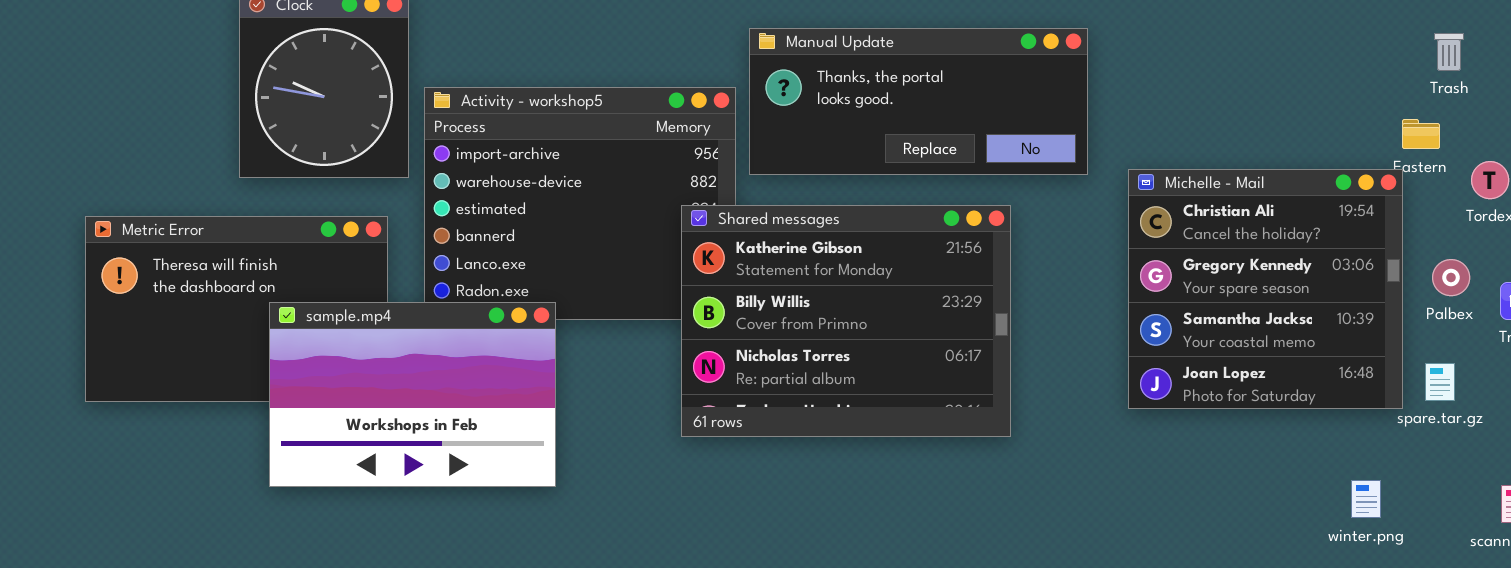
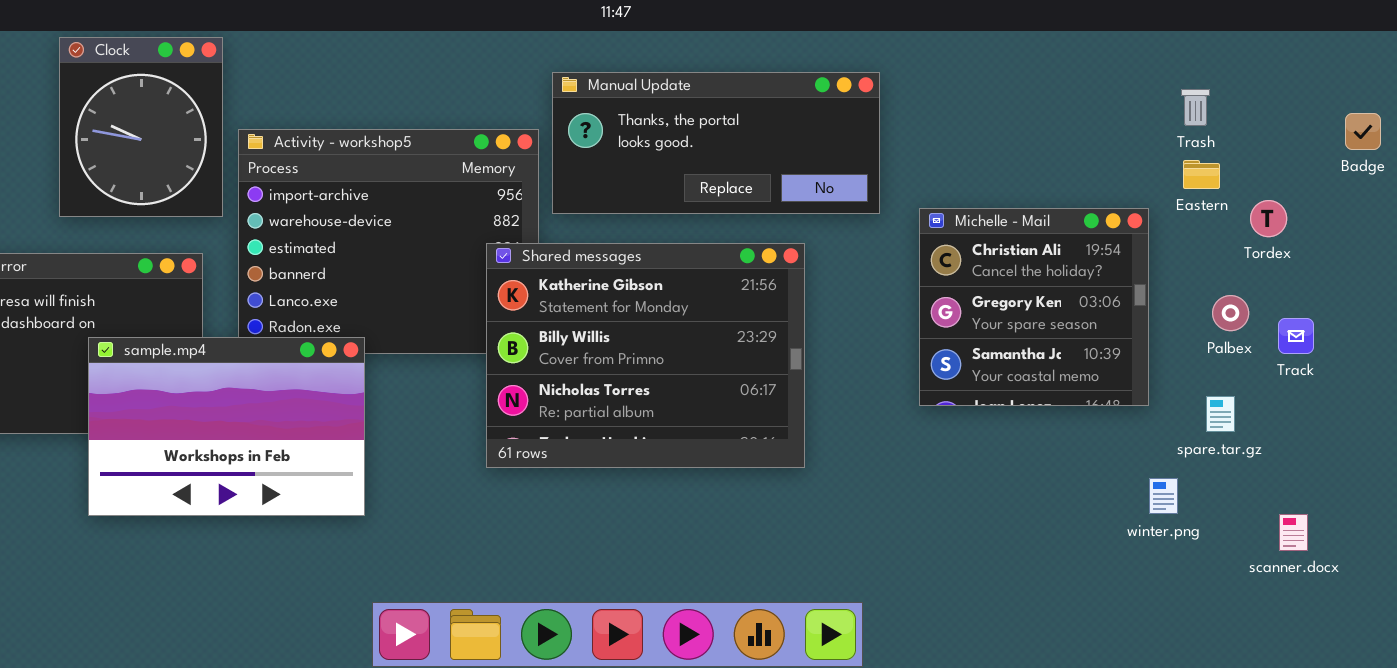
Trash: [1434,33,1464,71] -> [1181,89,1210,126], moved
Michelle - Mail: [1128,169,1403,409] -> [919,208,1149,406], resized
winter.png: [1351,480,1381,518] -> [1149,478,1178,514], moved

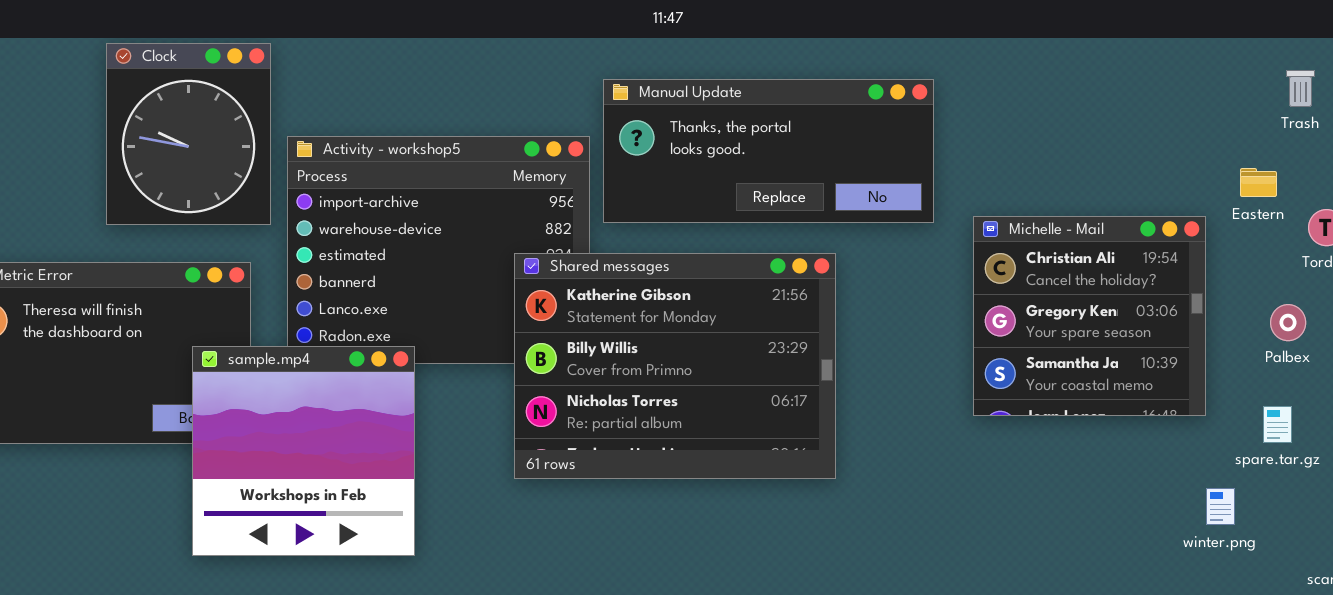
Trash: [1181,89,1210,126] -> [1286,70,1315,107], moved
Shared messages: [486,243,805,468] -> [514,253,836,479], moved
sample.mp4: [88,337,365,516] -> [192,346,415,556], resized

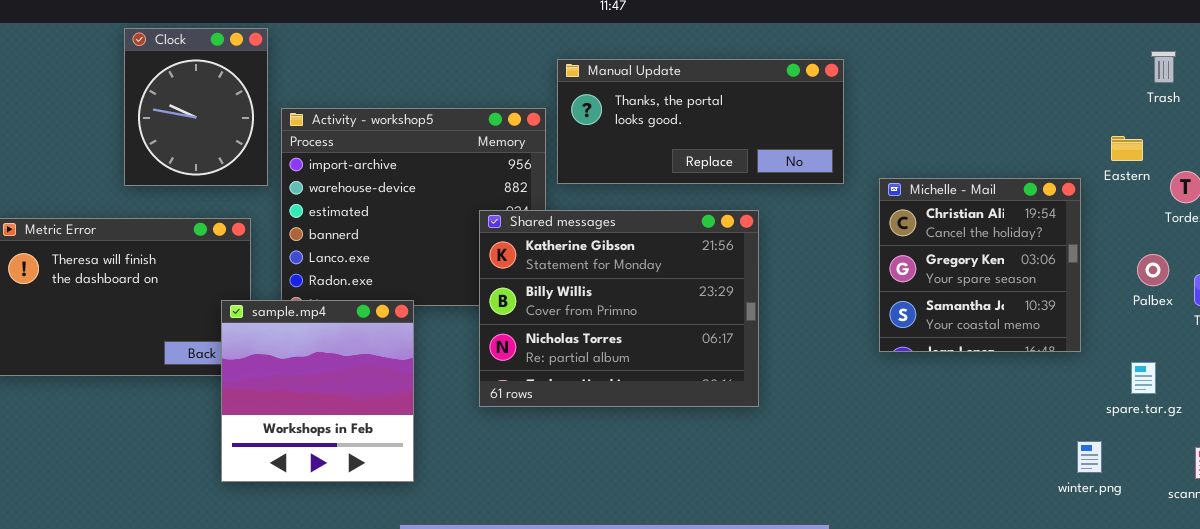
sample.mp4: [192,346,415,556] -> [221,300,414,482], moved
spare.tar.gz: [1263,406,1292,443] -> [1131,362,1156,394], moved
winter.png: [1206,488,1235,525] -> [1077,441,1102,473], moved

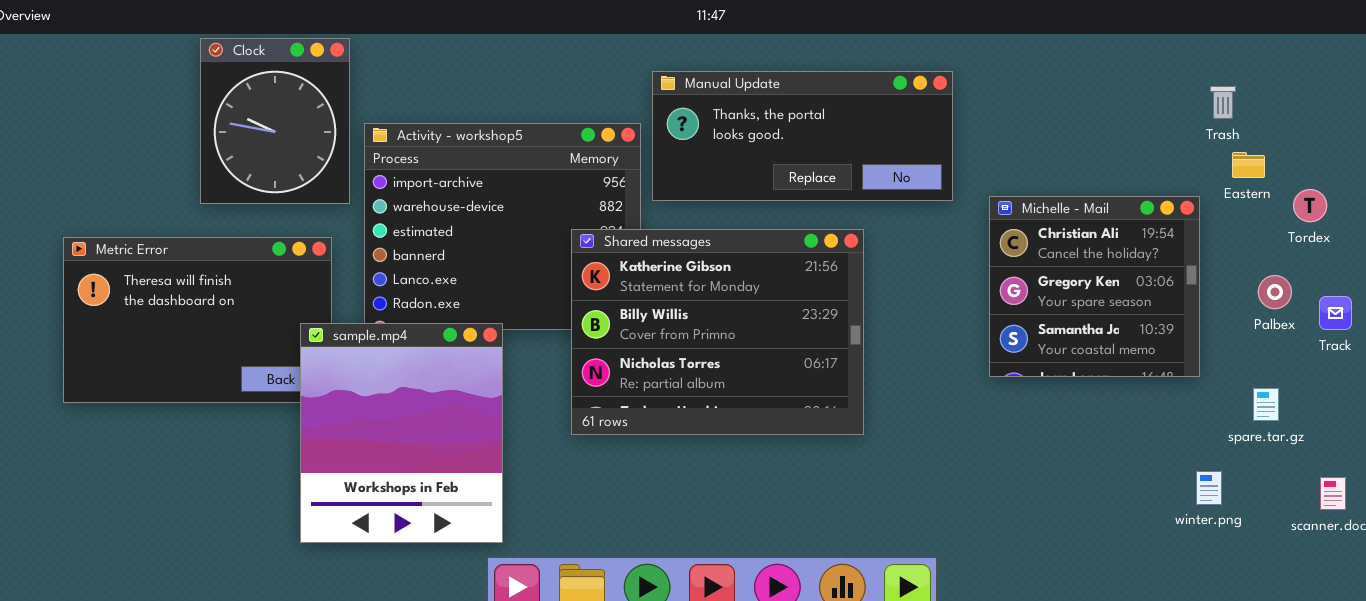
Trash: [1151,51,1176,83] -> [1210,86,1236,119], moved
sample.mp4: [221,300,414,482] -> [300,323,503,543], resized

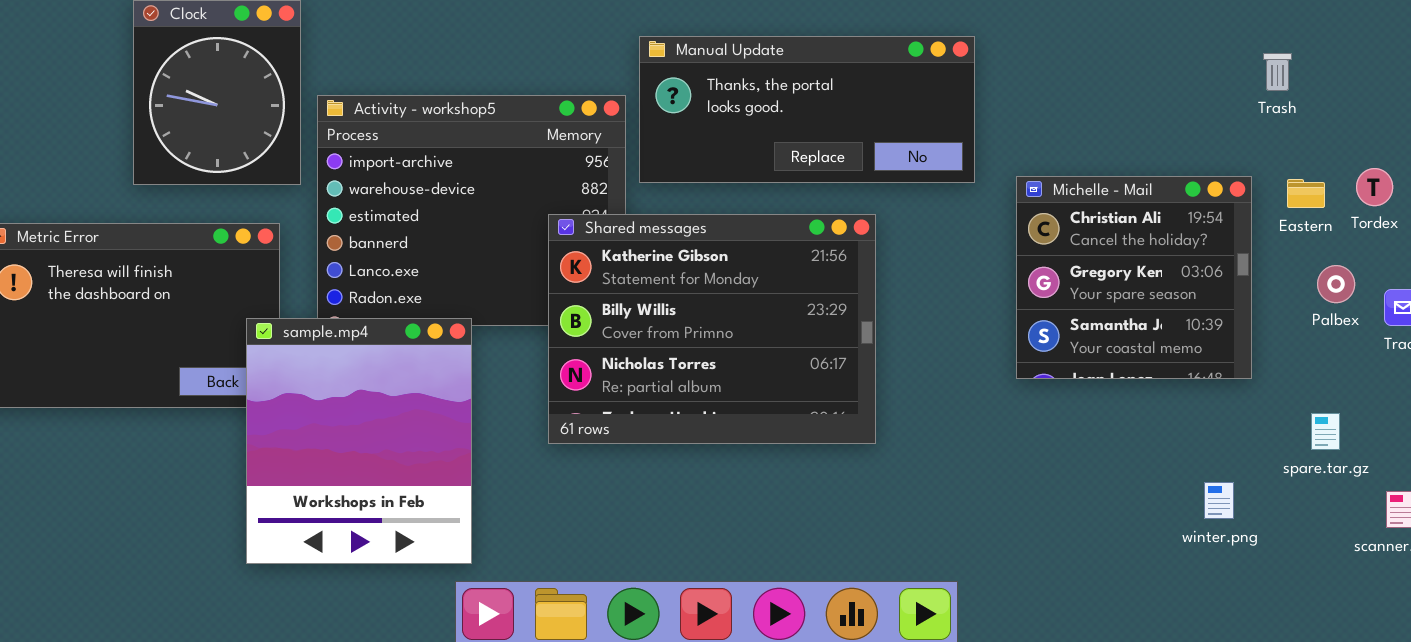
Eastern: [1232,152,1265,178] -> [1287,179,1325,208], moved
spare.tar.gz: [1253,388,1279,421] -> [1311,413,1340,450], moved
winter.png: [1196,471,1222,505] -> [1204,482,1234,519], moved

